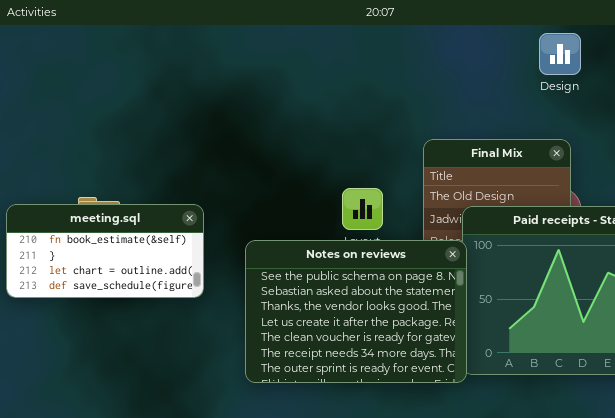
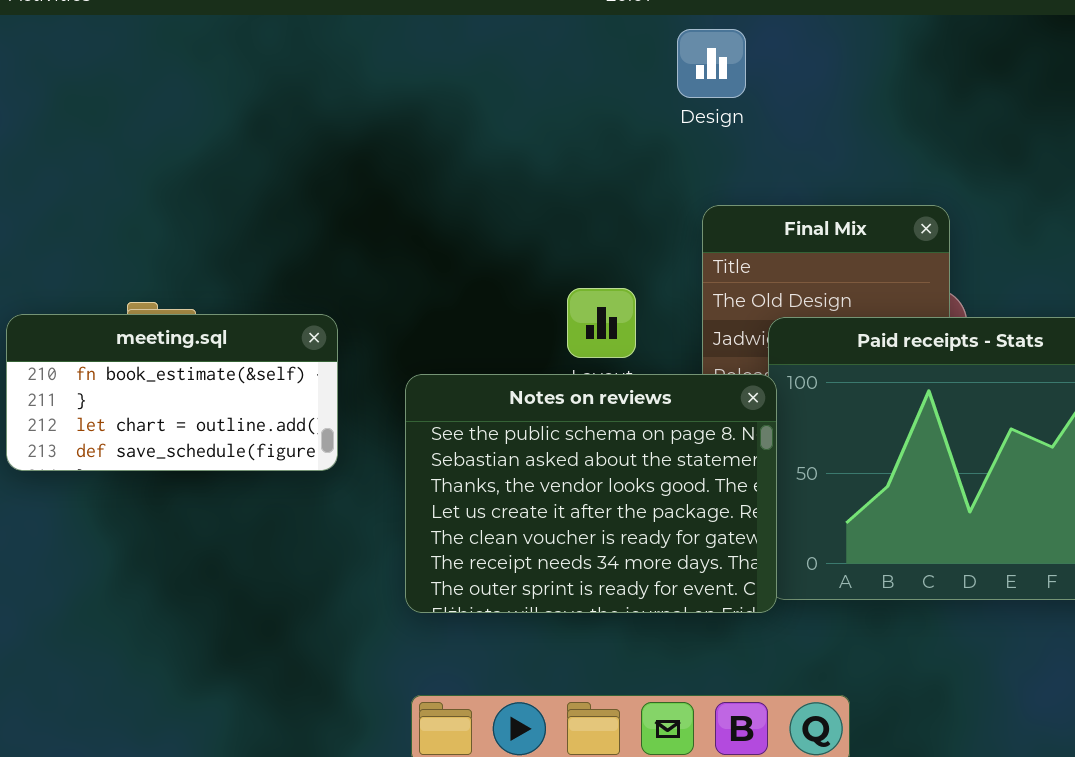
Design: [539,33,581,75] -> [677,29,746,98], moved

